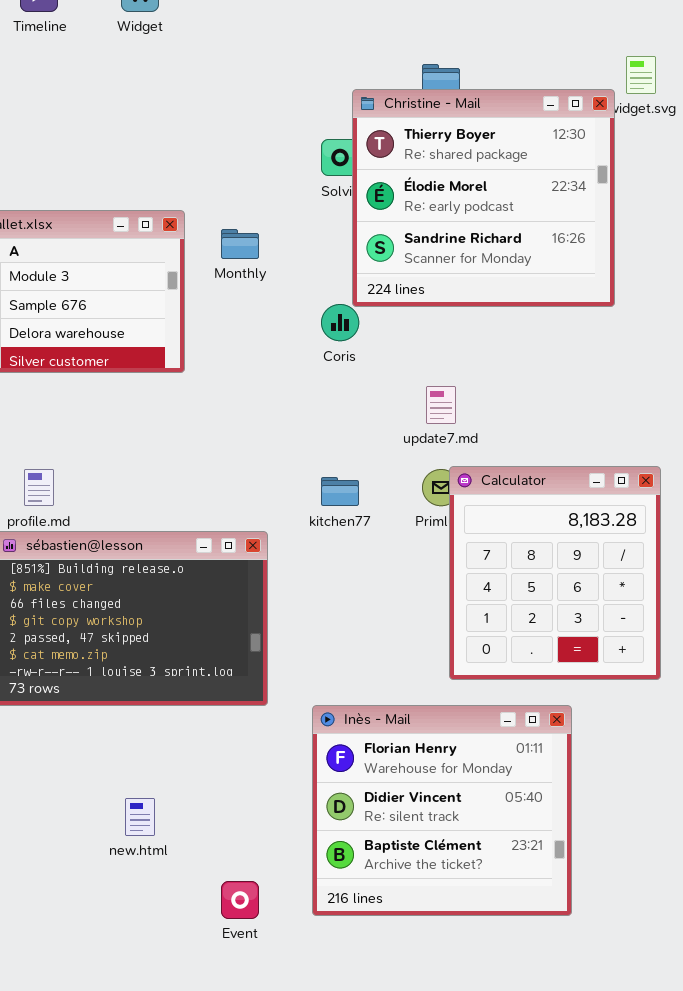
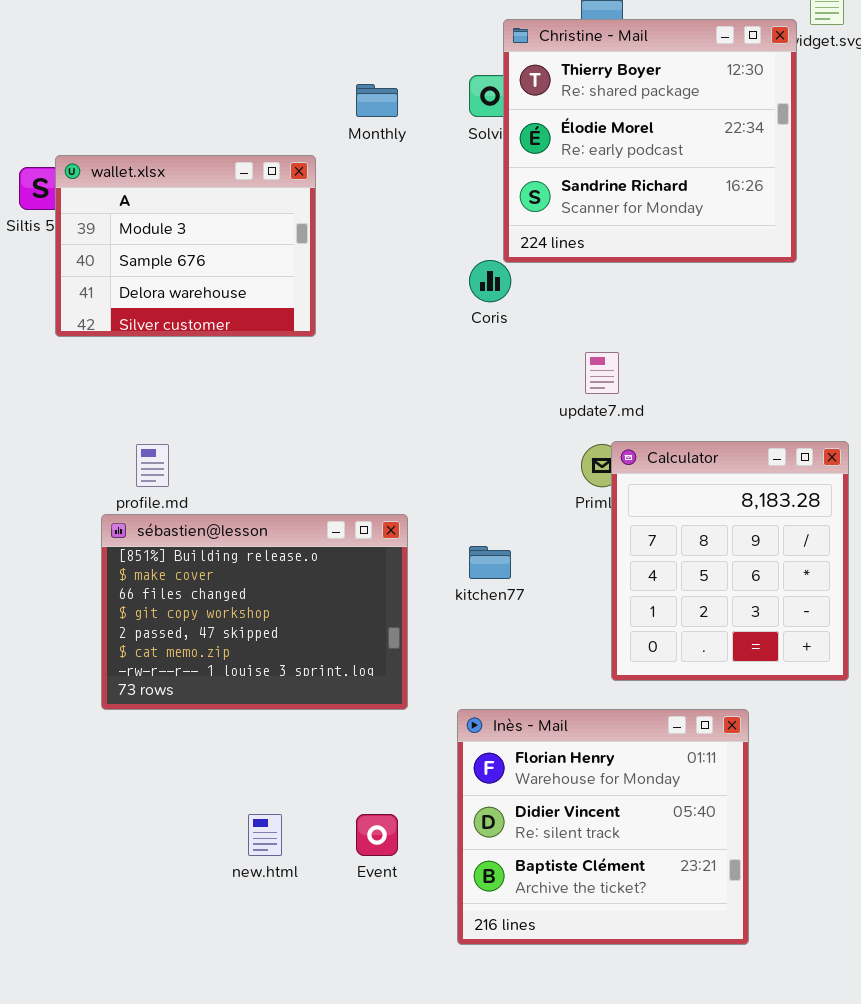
Monthly: [221,229,259,259] -> [356,84,398,117], moved
kitchen77: [321,477,359,506] -> [469,546,511,579], moved
Event: [221,881,259,919] -> [356,814,398,856], moved

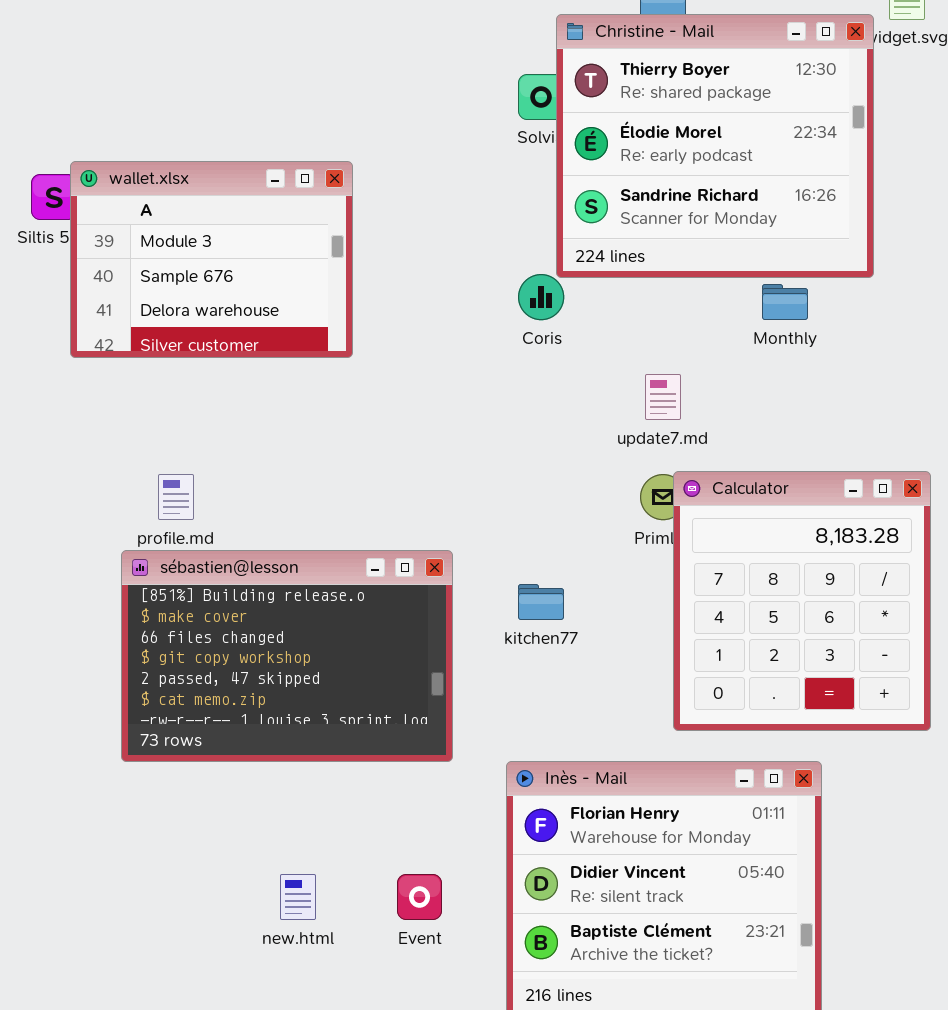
Monthly: [356,84,398,117] -> [762,284,808,320], moved

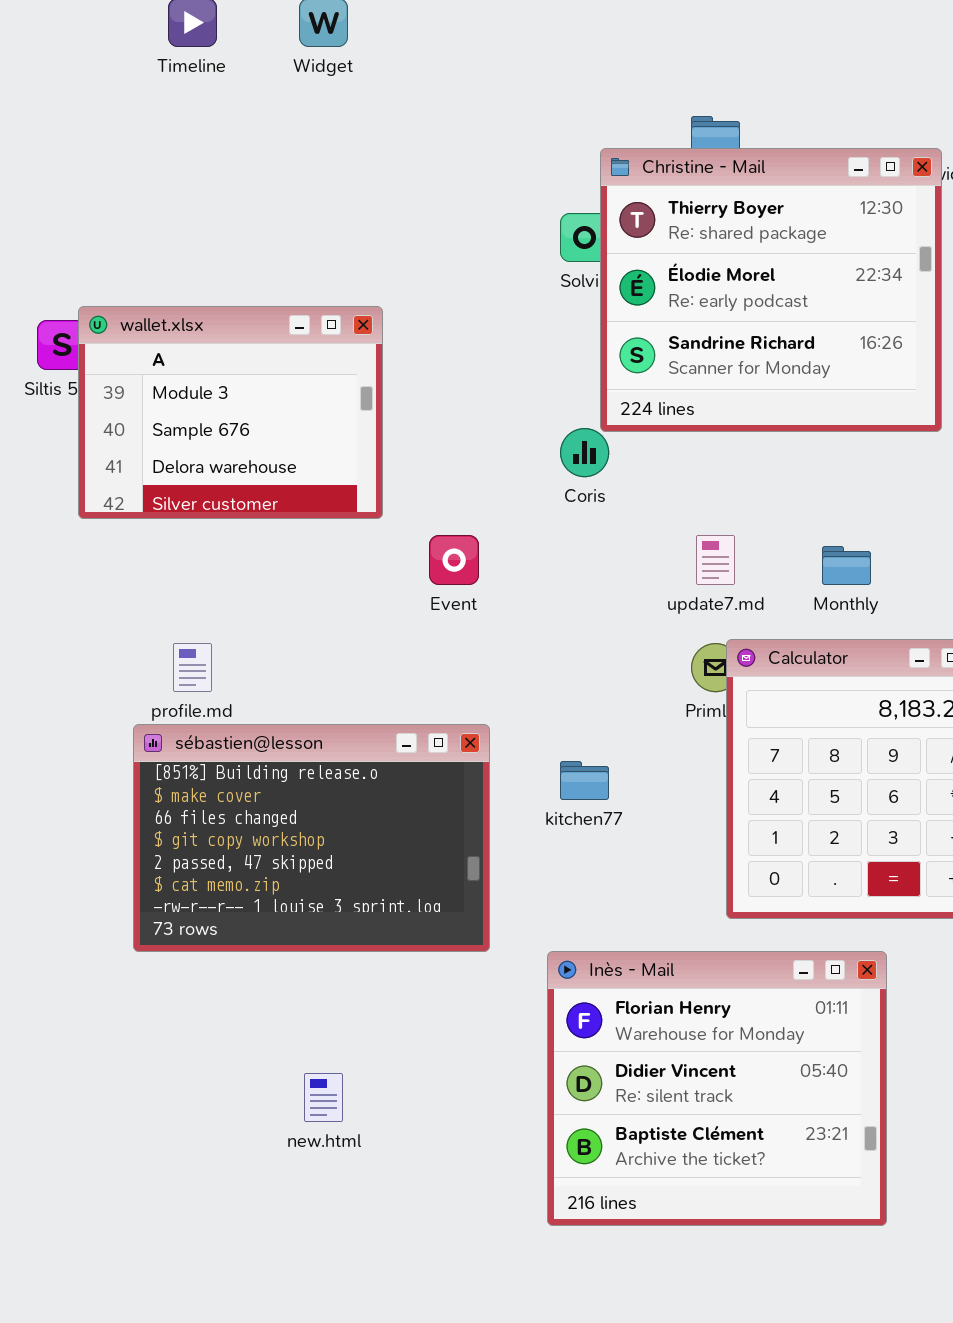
Monthly: [762,284,808,320] -> [822,546,871,585], moved
Event: [397,874,442,920] -> [429,535,479,585], moved

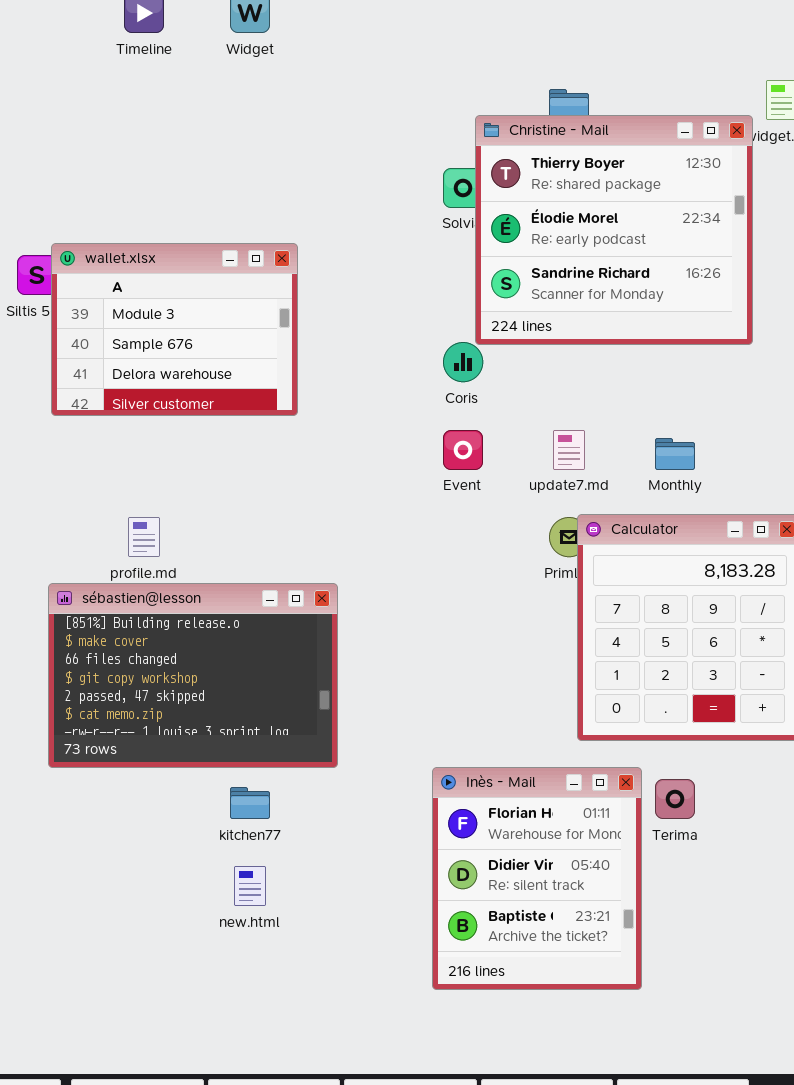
Event: [429,535,479,585] -> [443,430,483,470], moved
sébastien@lesson: [133,724,490,952] -> [48,583,338,768], moved
kitchen77: [560,761,609,800] -> [230,787,270,819], moved
Inès - Mail: [547,951,887,1226] -> [432,767,642,990], resized

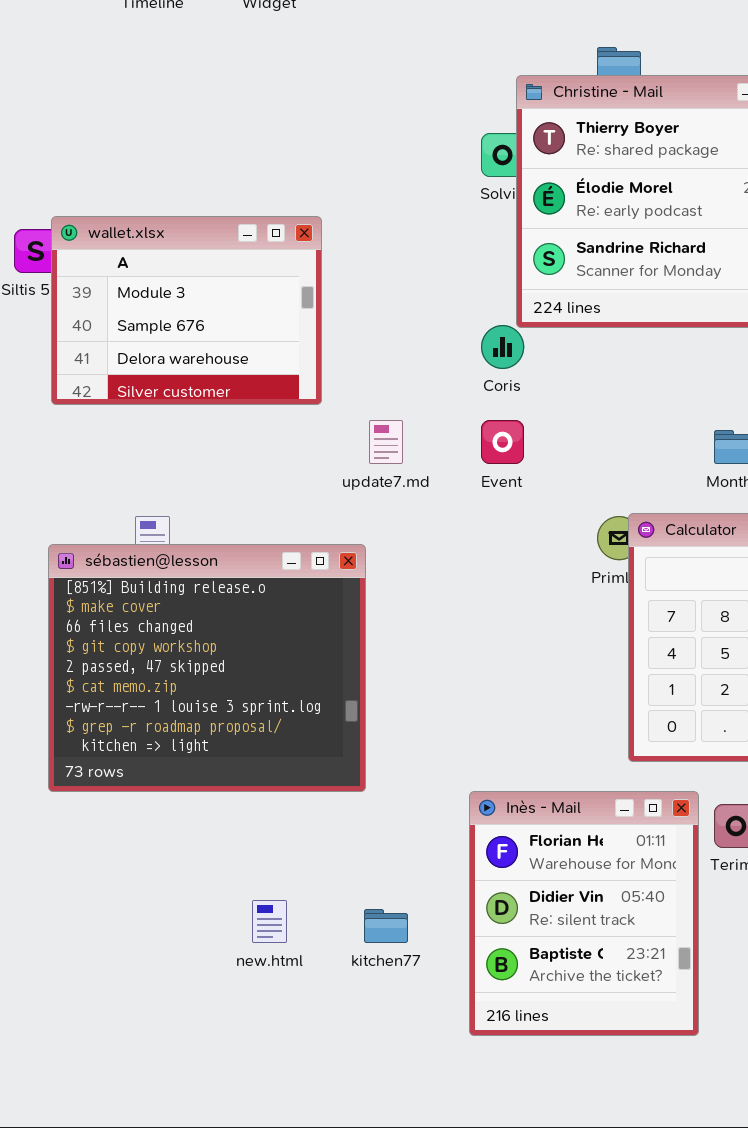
update7.md: [553,430,585,470] -> [369,420,403,464], moved
sébastien@lesson: [48,583,338,768] -> [48,544,366,792], resized
kitchen77: [230,787,270,819] -> [364,909,408,943], moved

